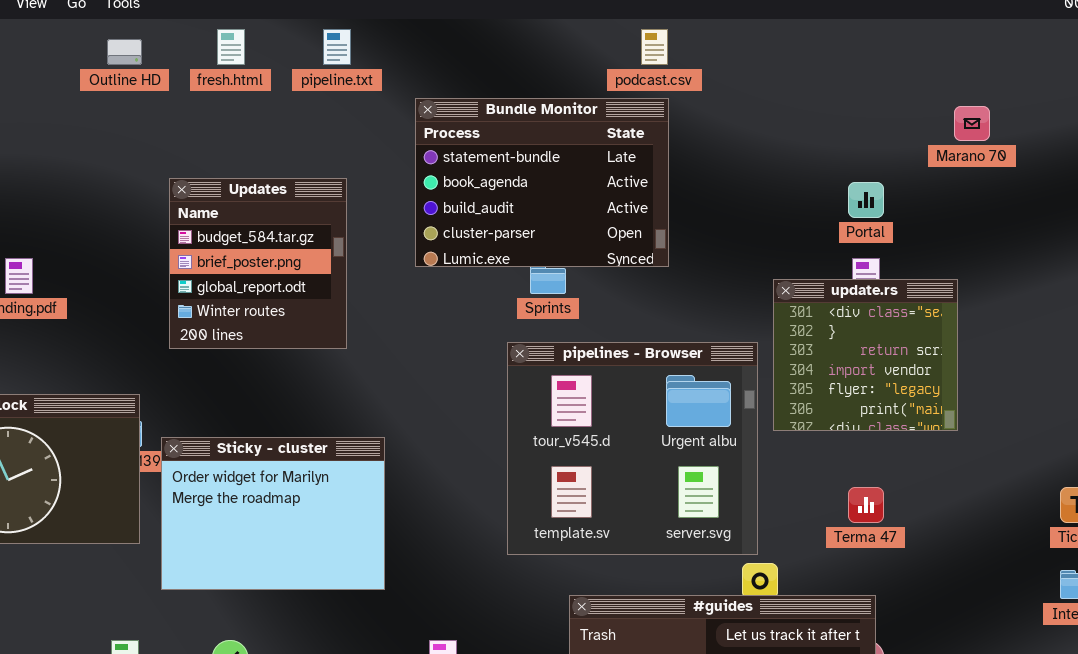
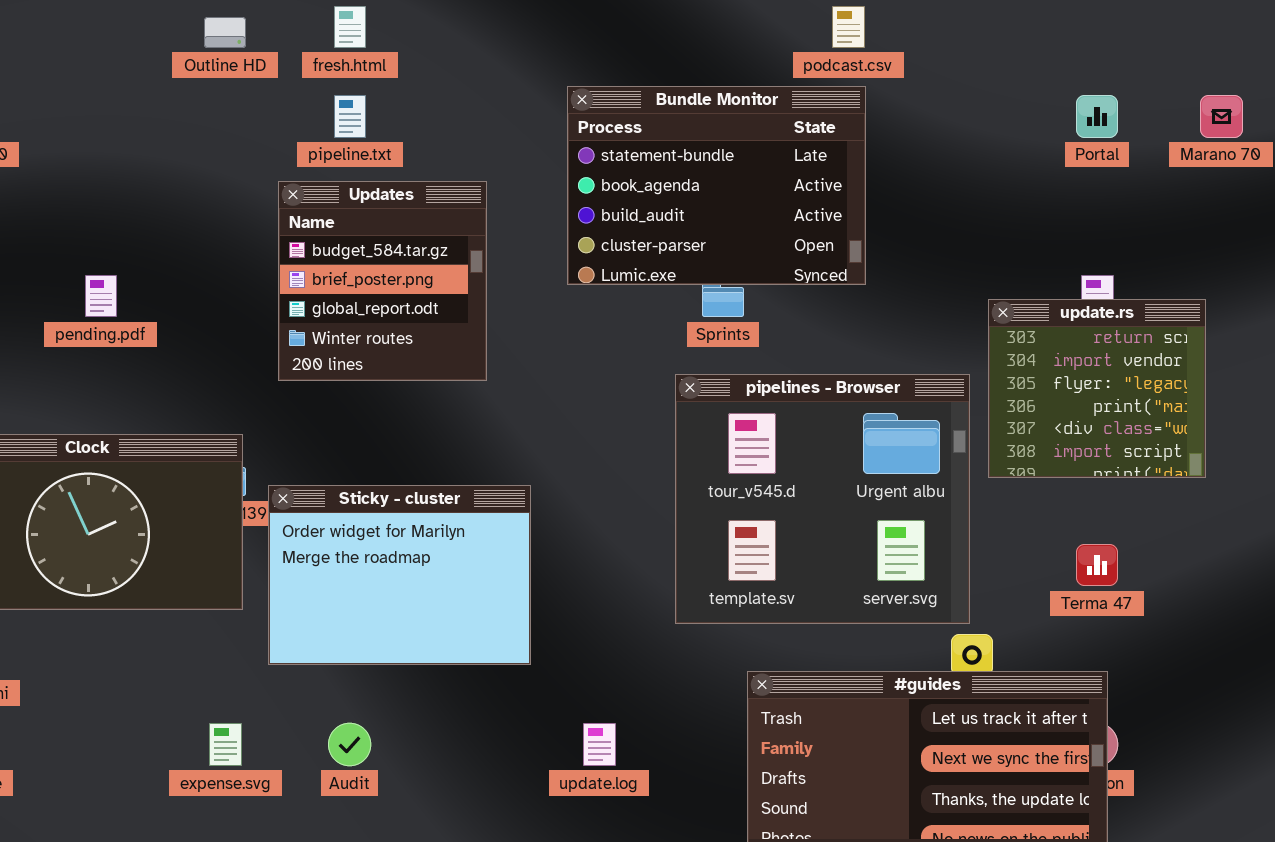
pipeline.txt: [323,29,351,65] -> [334,95,366,138], moved
Portal: [848,182,884,218] -> [1076,95,1118,138], moved
update.rs: [773,279,958,431] -> [988,299,1206,478], scrolled down 2 rows

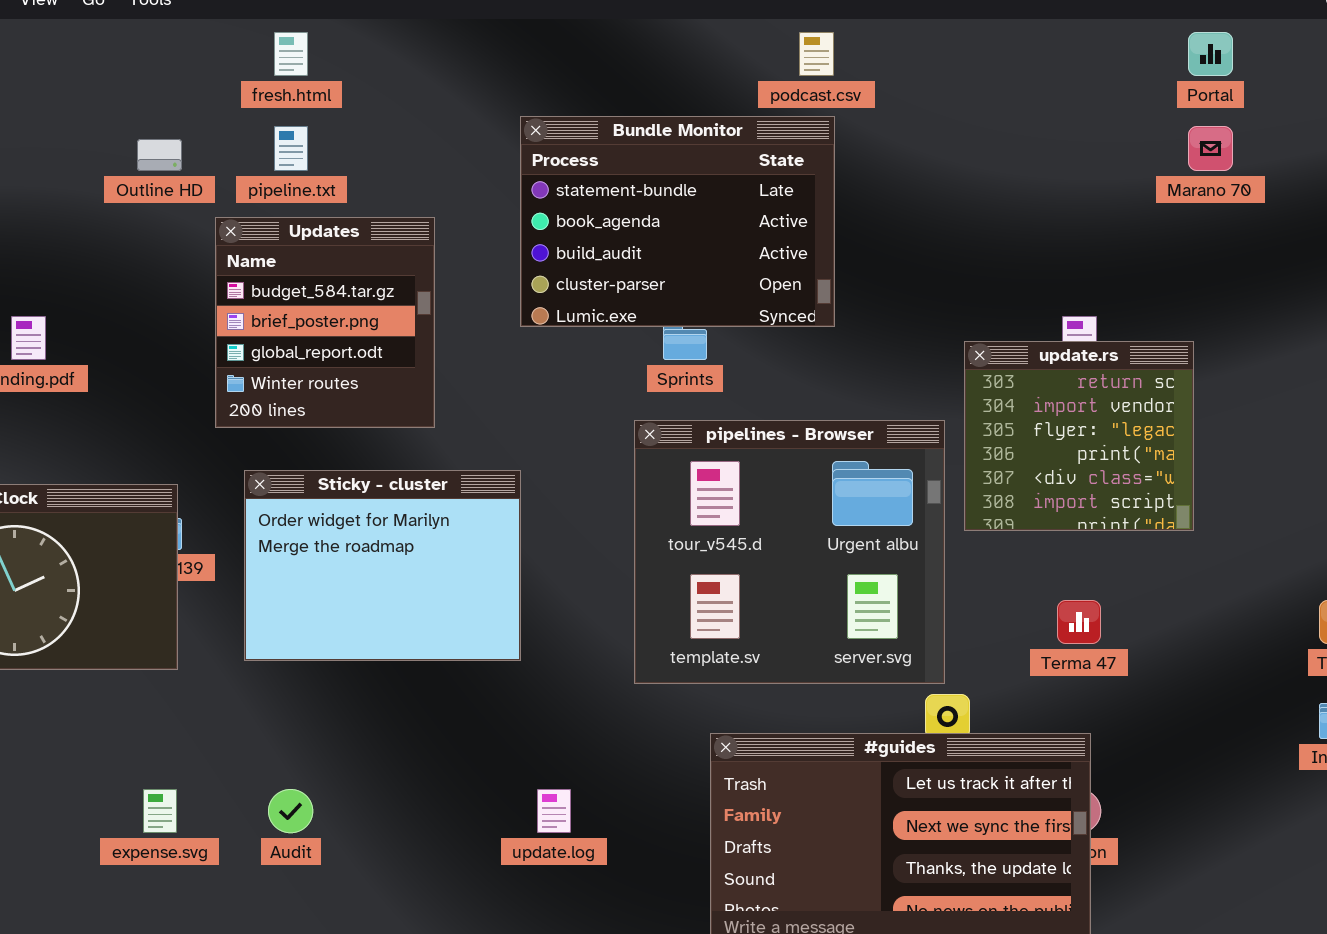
Outline HD: [204,17,246,48] -> [137,139,182,171], moved
Portal: [1076,95,1118,138] -> [1188,32,1233,76], moved
Sticky - cluster: [268,485,531,665] -> [244,470,521,661], moved

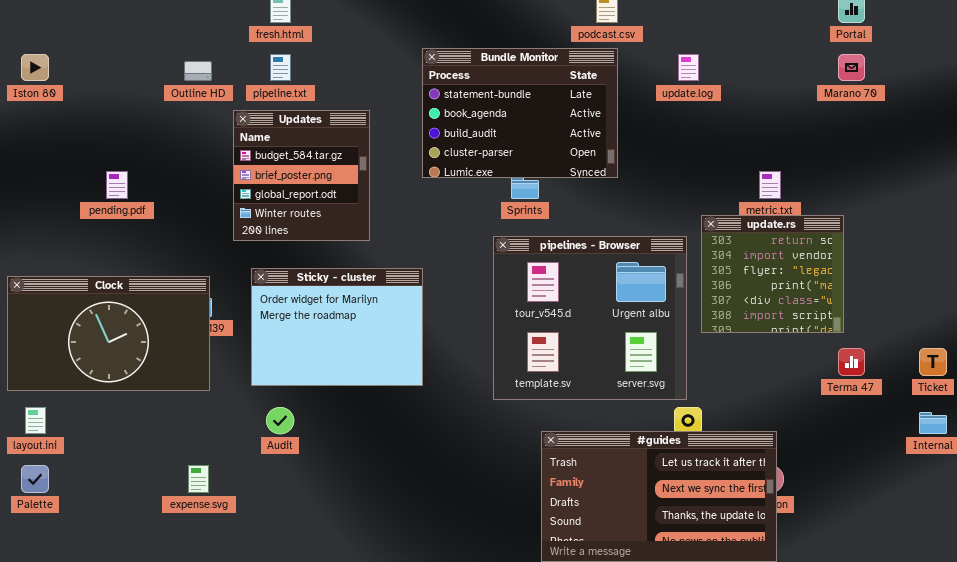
update.rs: [964,341,1194,531] -> [701,215,844,333], moved
Terma 47: [1057,600,1101,644] -> [838,348,865,376], moved
Audit: [268,789,313,833] -> [266,407,294,434], moved
update.log: [537,789,571,833] -> [678,54,699,81], moved

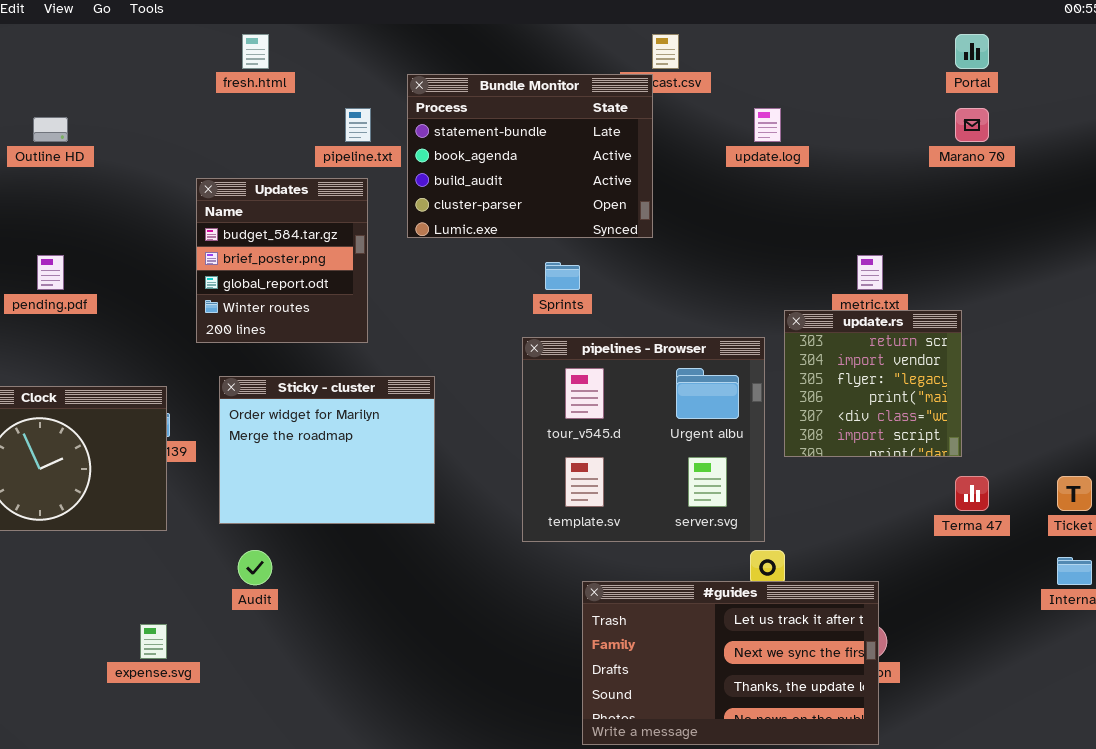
Bundle Monitor: [422,48,618,178] -> [407,74,653,238], moved
pipeline.txt: [270,54,291,81] -> [345,108,371,142], moved
Outline HD: [184,61,212,81] -> [33,117,68,142], moved

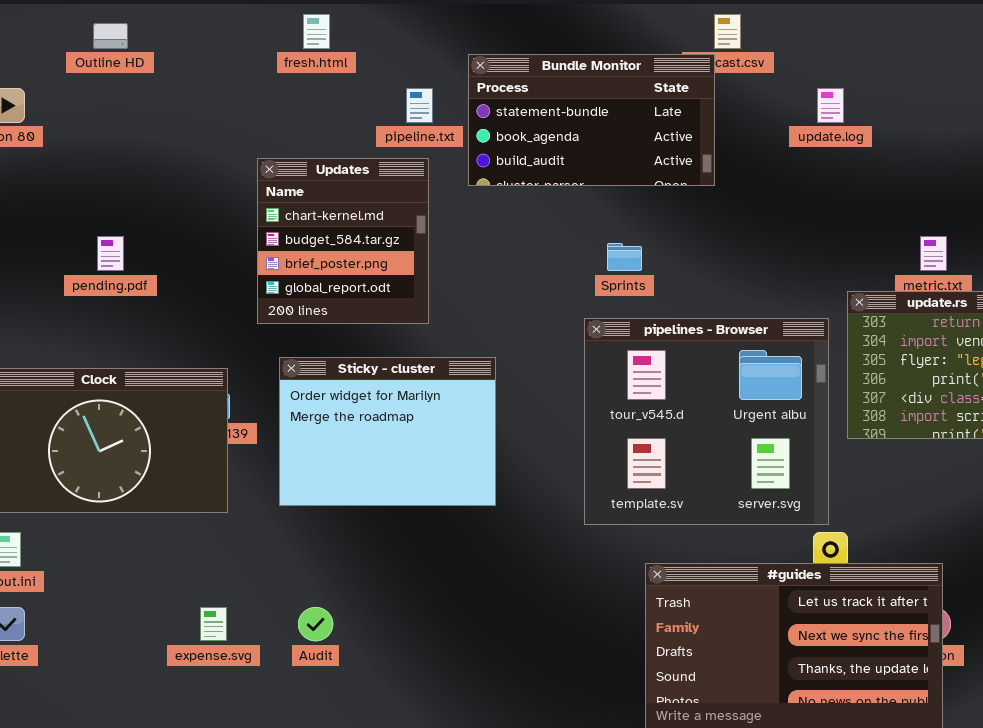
Bundle Monitor: [407,74,653,238] -> [468,54,715,186], resized
Outline HD: [33,117,68,142] -> [93,23,128,49], moved
Updates: [196,178,368,343] -> [257,158,429,324], scrolled up 1 row
Audit: [238,550,272,585] -> [298,607,333,641], moved

